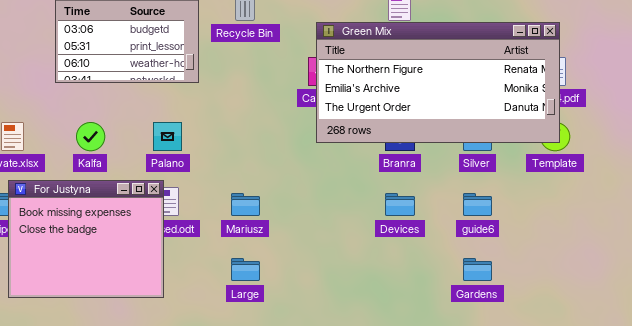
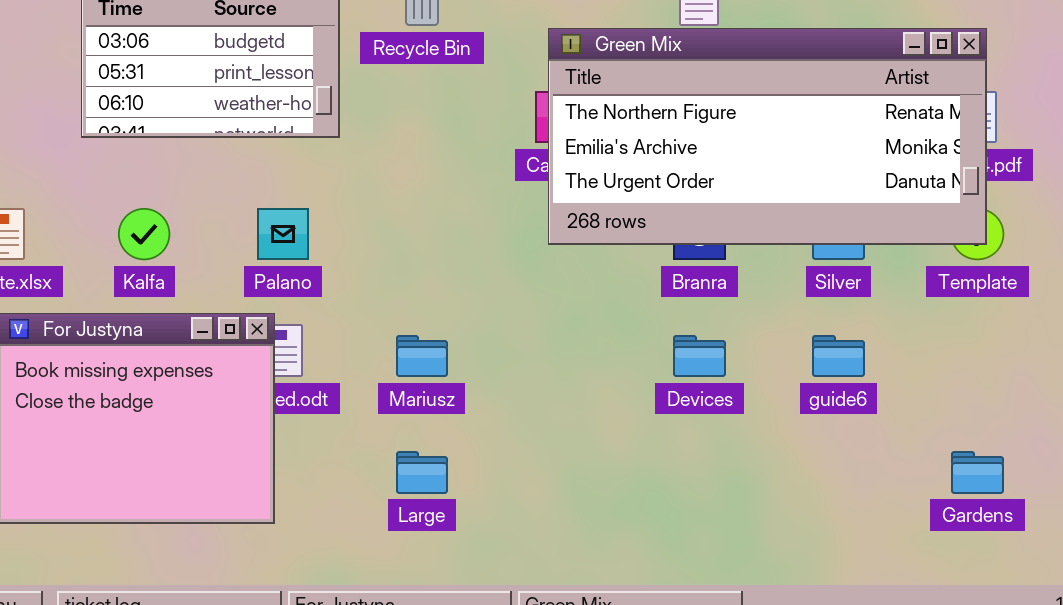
Gardens: [463,258,492,281] -> [951,451,1004,494], moved

